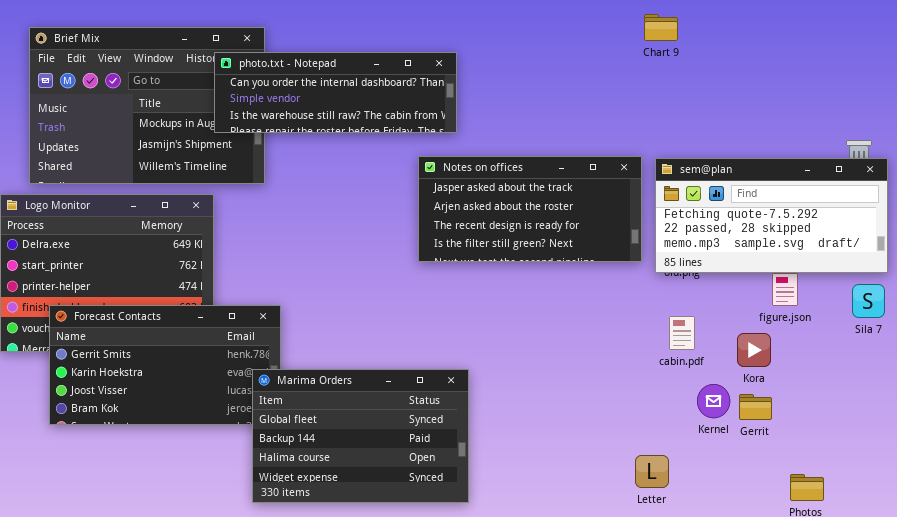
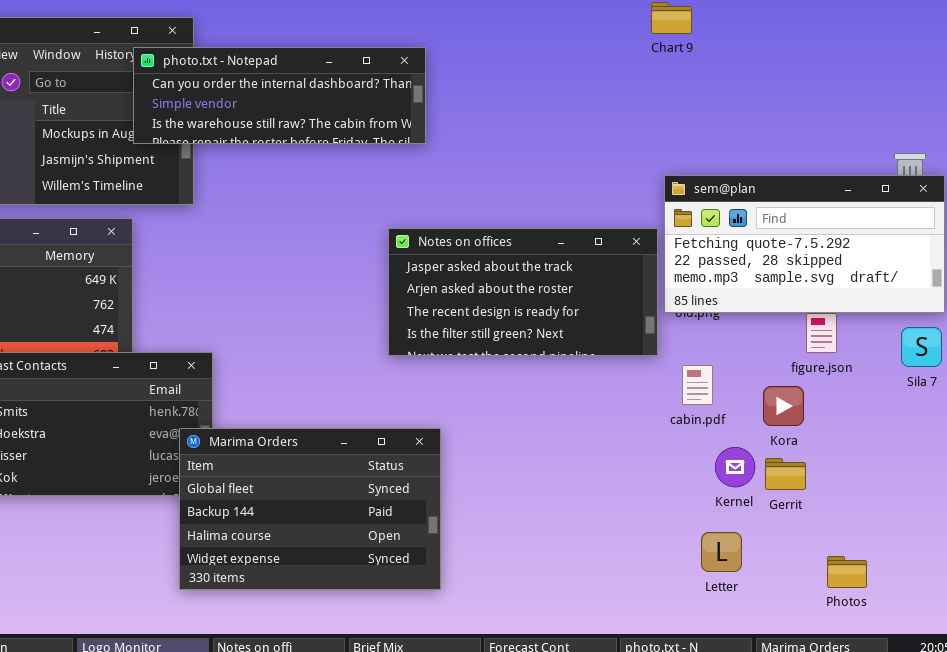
Notes on offices: [418,156,642,262] -> [388,228,658,356], moved
Letter: [635,455,669,488] -> [701,532,742,572], moved

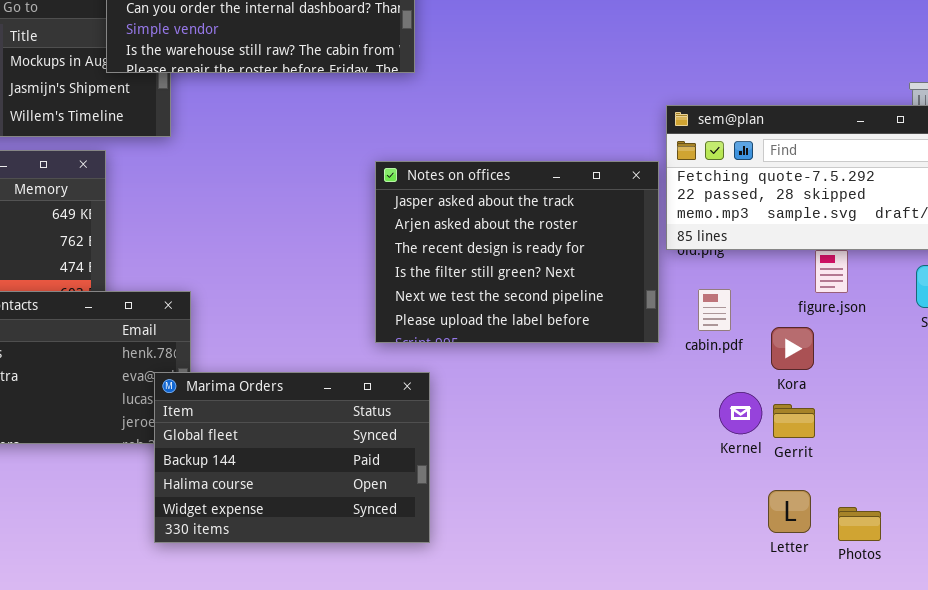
Notes on offices: [388,228,658,356] -> [375,161,659,343], resized
cabin.pdf: [682,365,713,405] -> [698,289,731,331], moved
Letter: [701,532,742,572] -> [768,490,811,533], moved

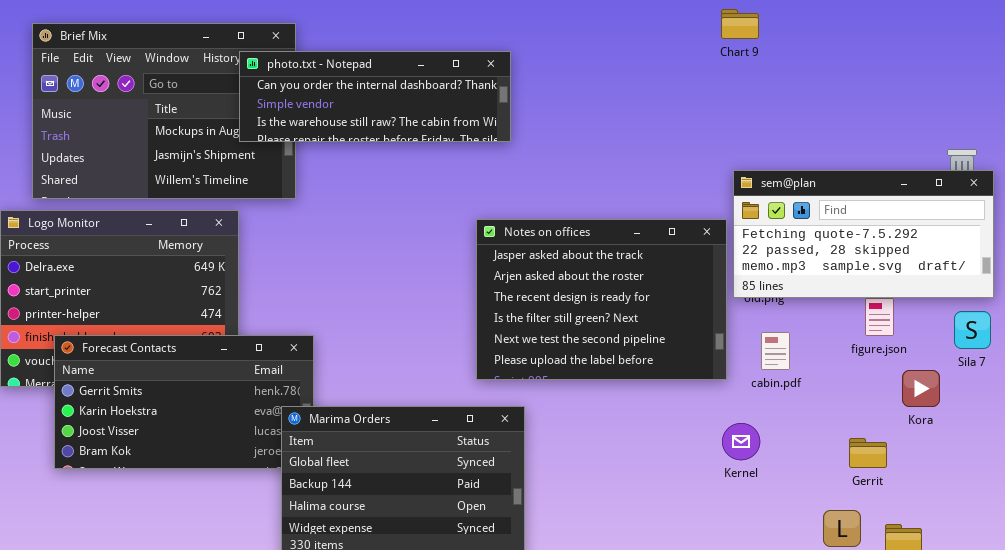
Kora: [771,327,814,370] -> [902,370,940,407], moved
Kernel: [719,392,762,434] -> [722,423,760,460], moved
Gerrit: [773,404,815,438] -> [849,438,887,468], moved

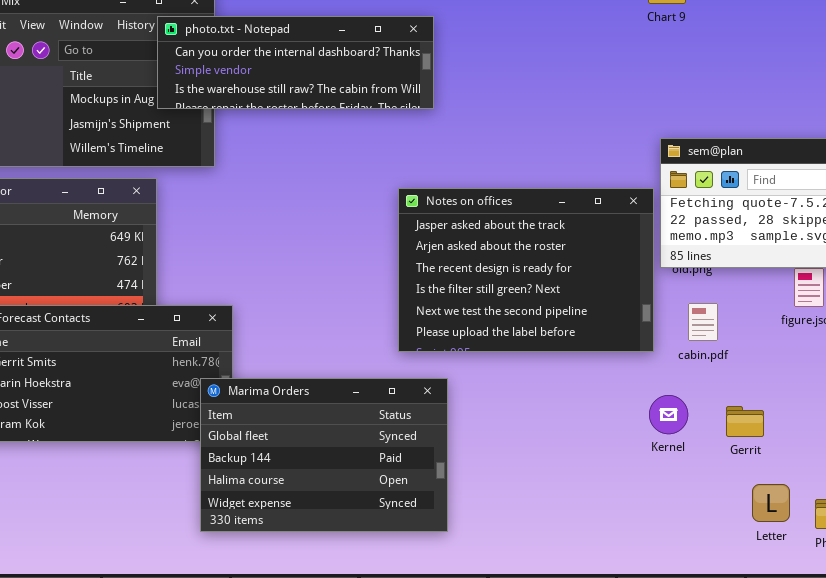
Gerrit: [849,438,887,468] -> [726,406,764,437], moved

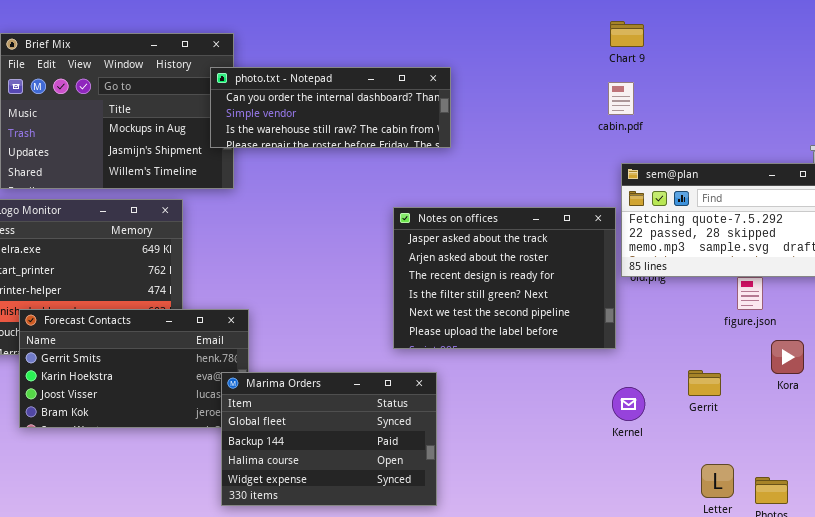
photo.txt - Notepad: [157,16,434,109] -> [210,67,451,148], moved
cabin.pdf: [688,303,718,341] -> [608,82,634,115], moved
Gerrit: [726,406,764,437] -> [688,370,721,396], moved

